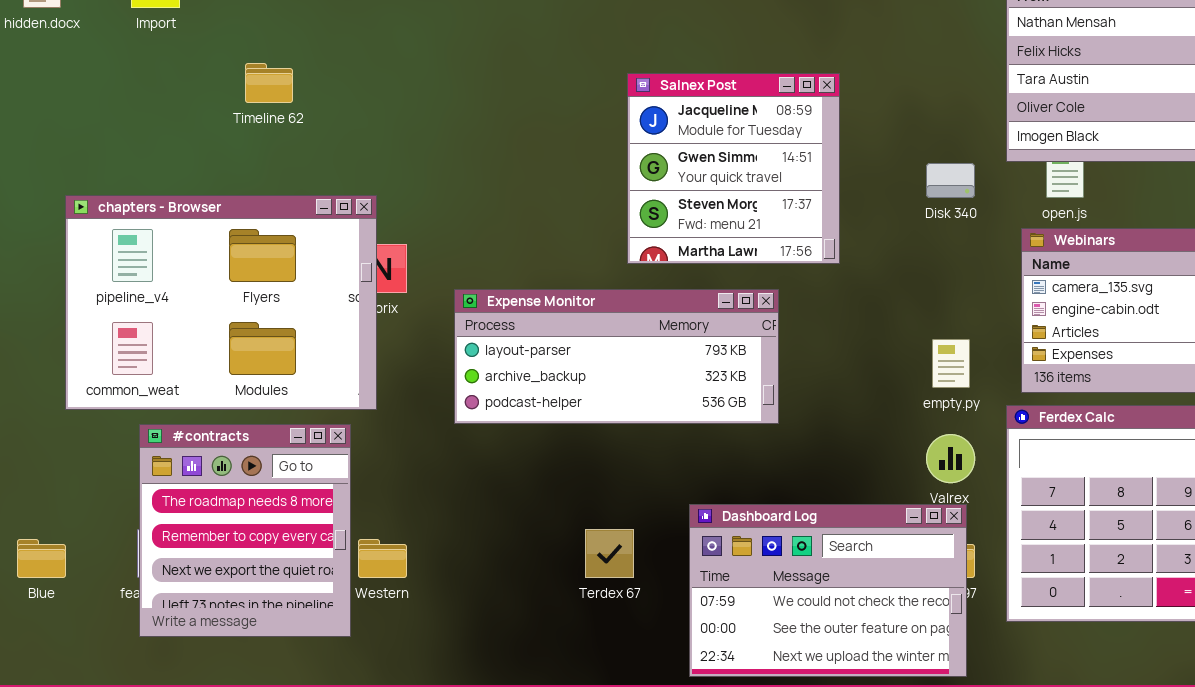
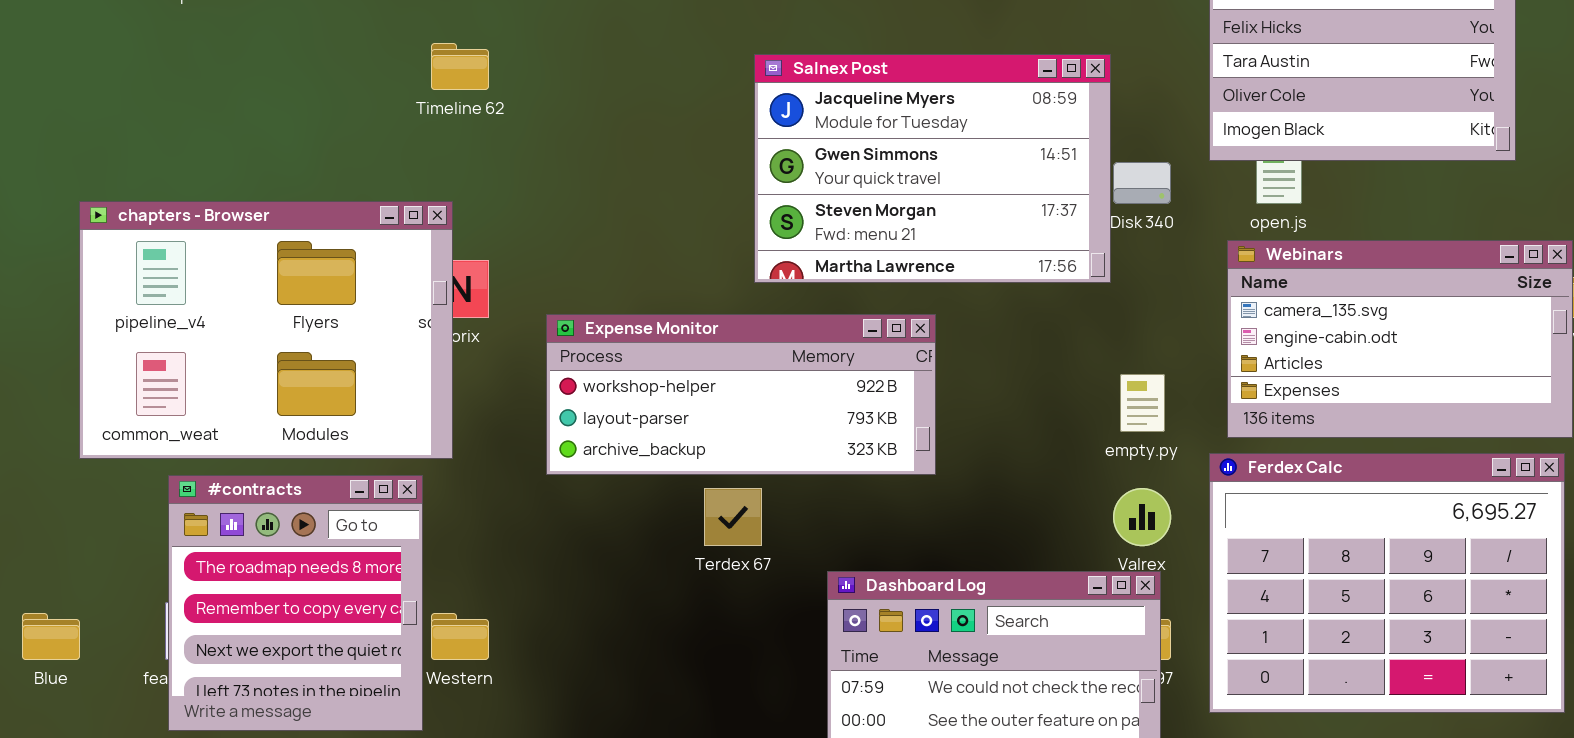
Timeline 62: [245,63,293,103] -> [431,43,489,90], moved
Salnex Post: [627,73,840,264] -> [754,54,1111,283], resized
Expense Monitor: [454,289,779,424] -> [546,314,936,475], scrolled up 1 row
Terdex 67: [585,529,634,578] -> [704,488,762,546], moved

